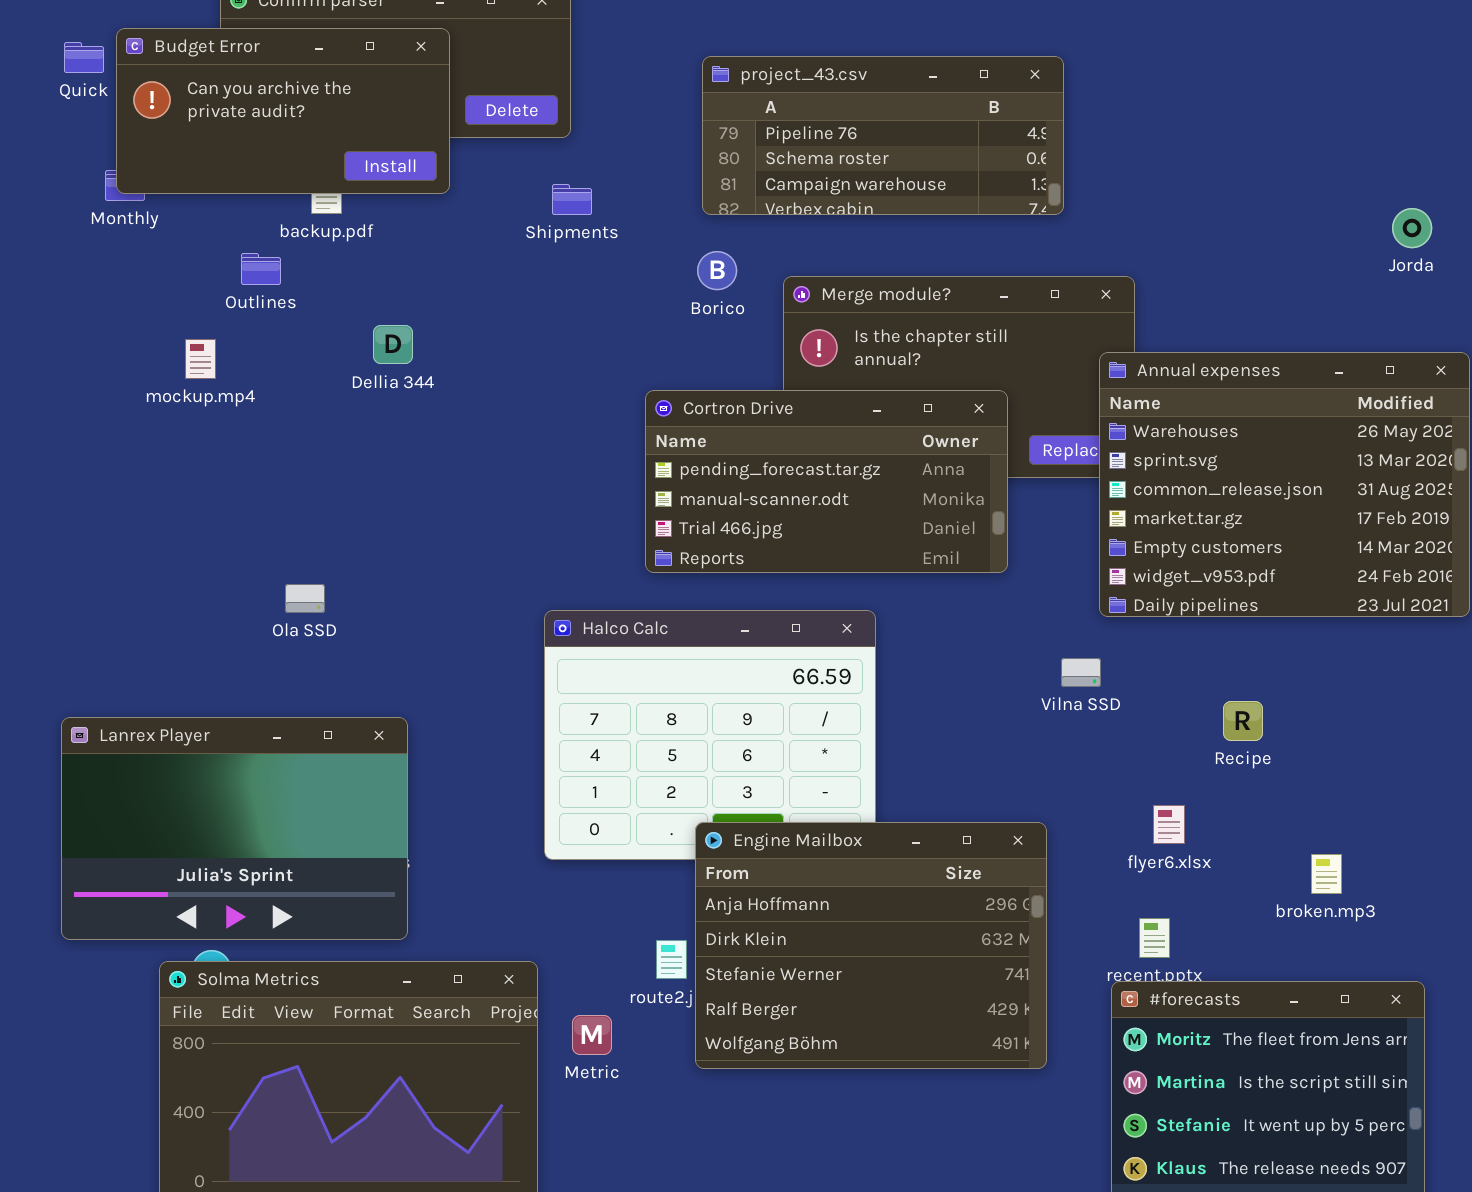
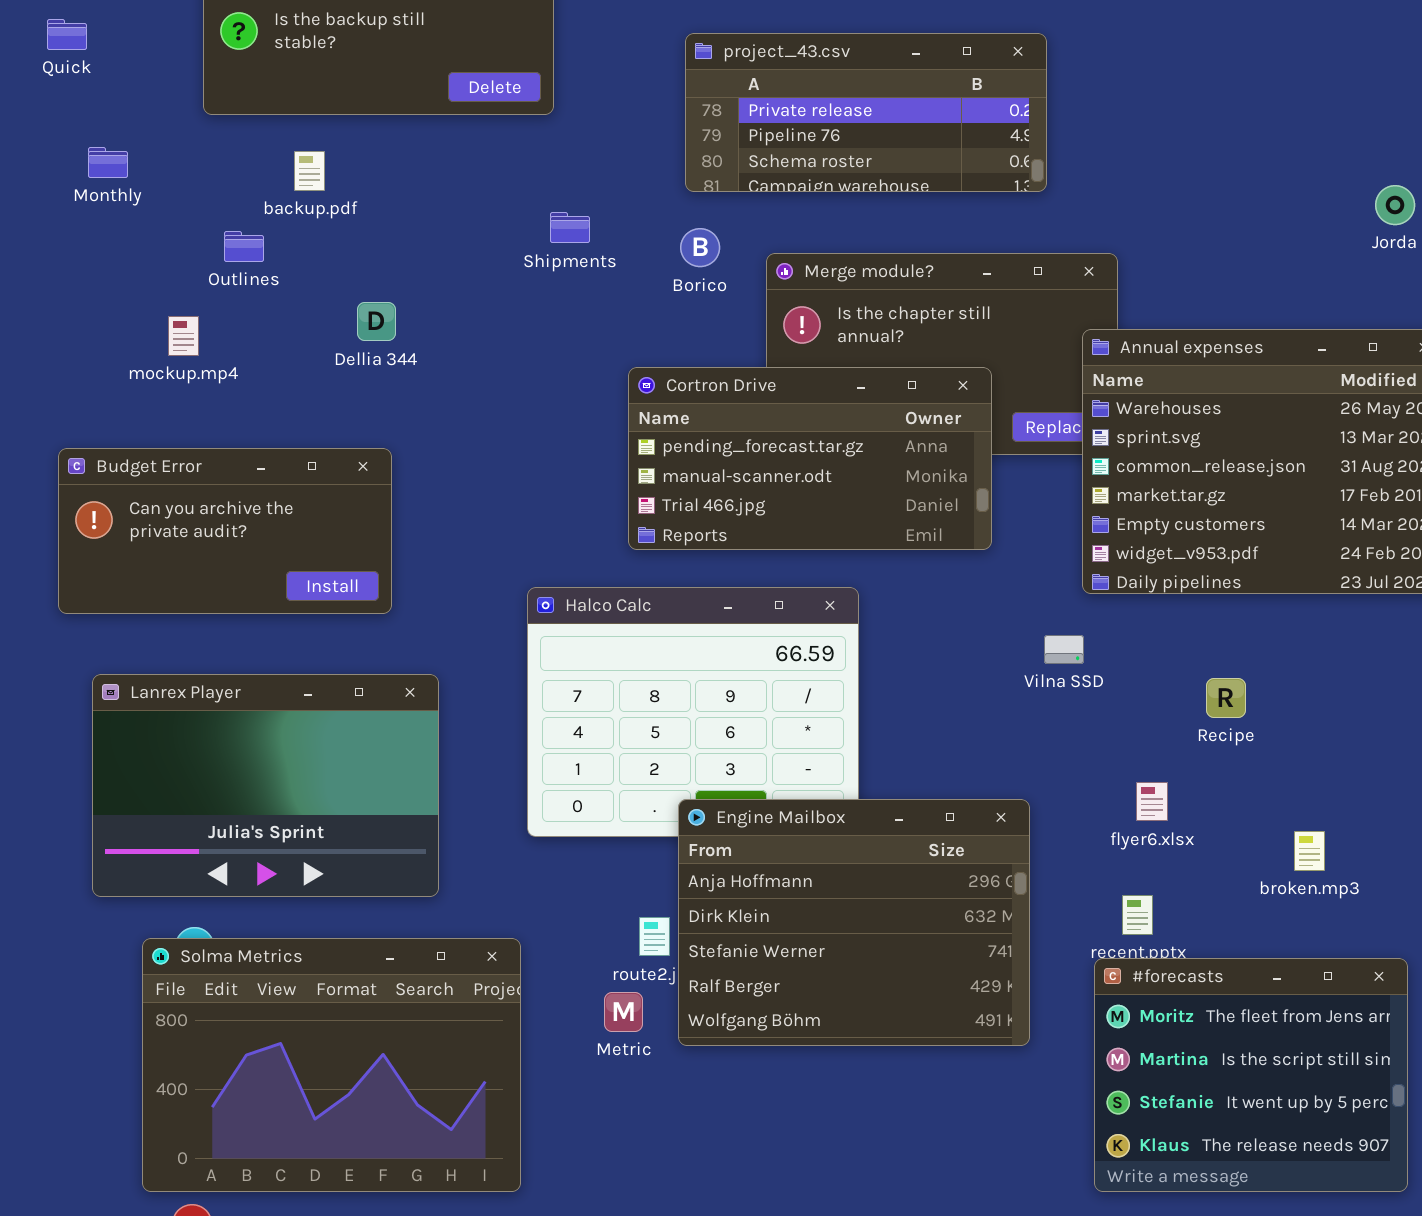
Budget Error: [116,28,450,194] -> [58,448,392,614], moved
project_43.csv: [702,56,1064,215] -> [685,33,1047,192], scrolled up 1 row
Shipments: [552,184,592,215] -> [550,212,590,243], moved
Lanrex Player: [61,717,408,940] -> [92,674,439,897], moved
Metric: [572,1015,612,1055] -> [604,992,643,1032], moved

